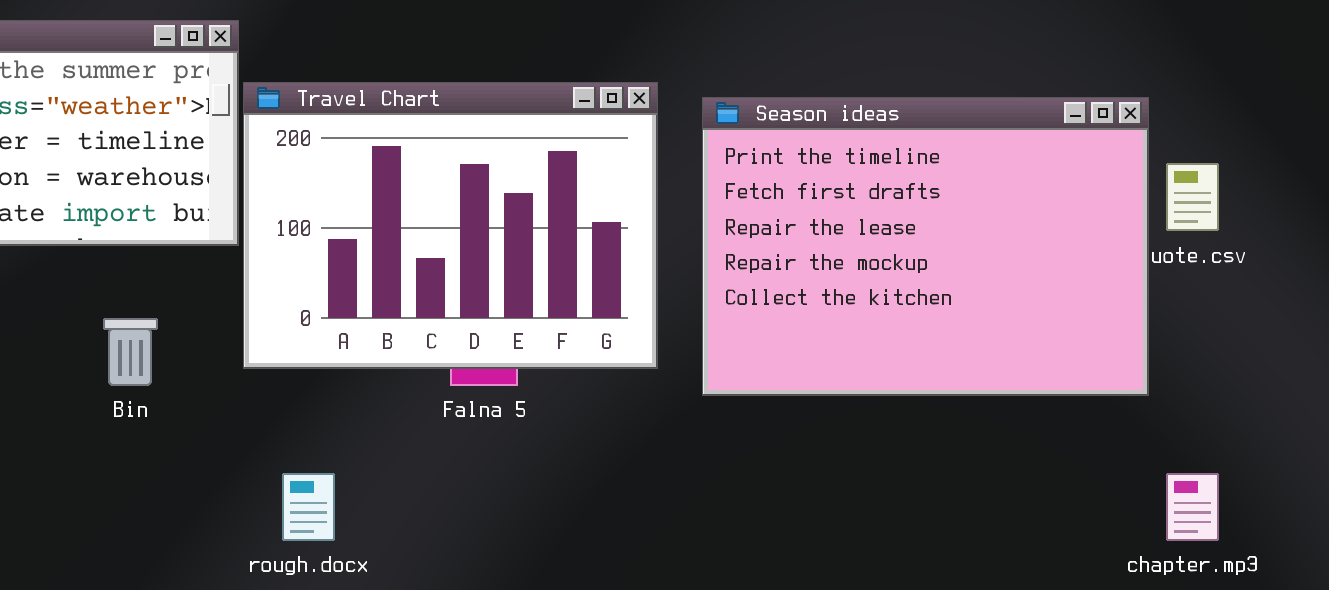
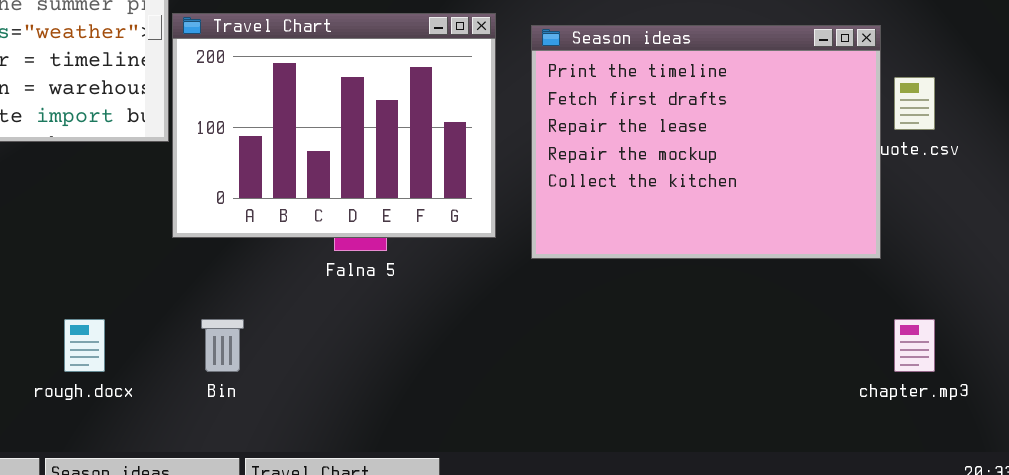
Bin: [103,318,158,386] -> [201,319,244,372], moved
rough.docx: [282,473,335,541] -> [64,319,105,372], moved

